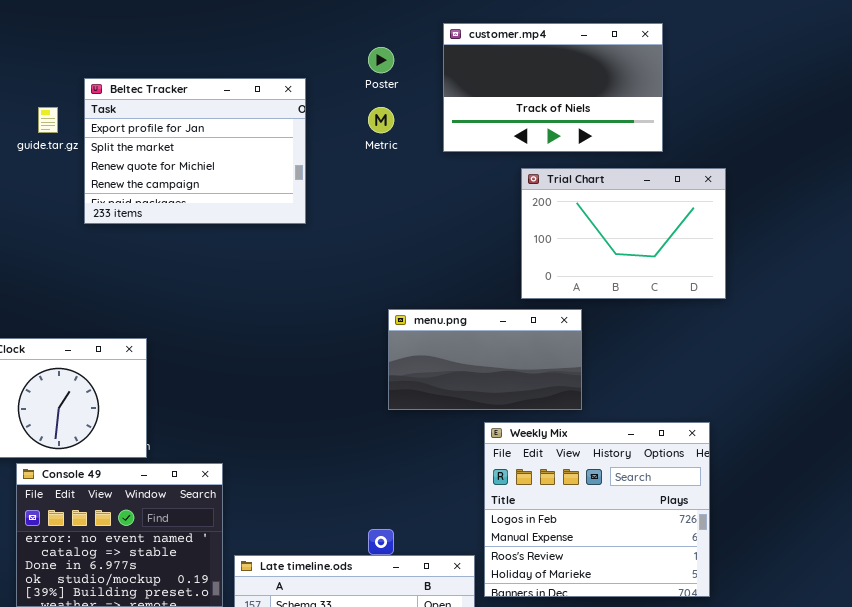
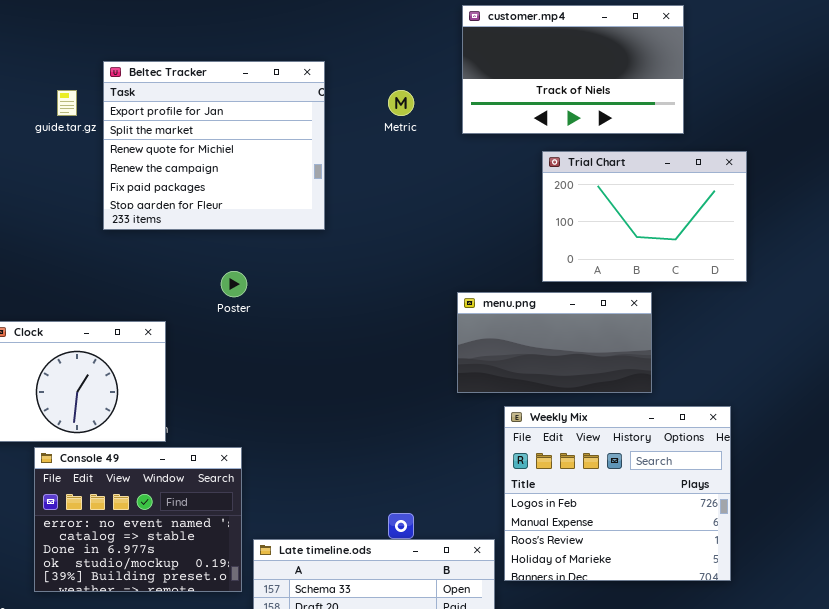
Poster: [368,47,394,73] -> [221,271,247,297], moved
Beltec Tracker: [84,78,306,224] -> [103,61,325,230], resized
menu.png: [388,309,582,410] -> [457,292,652,393], moved

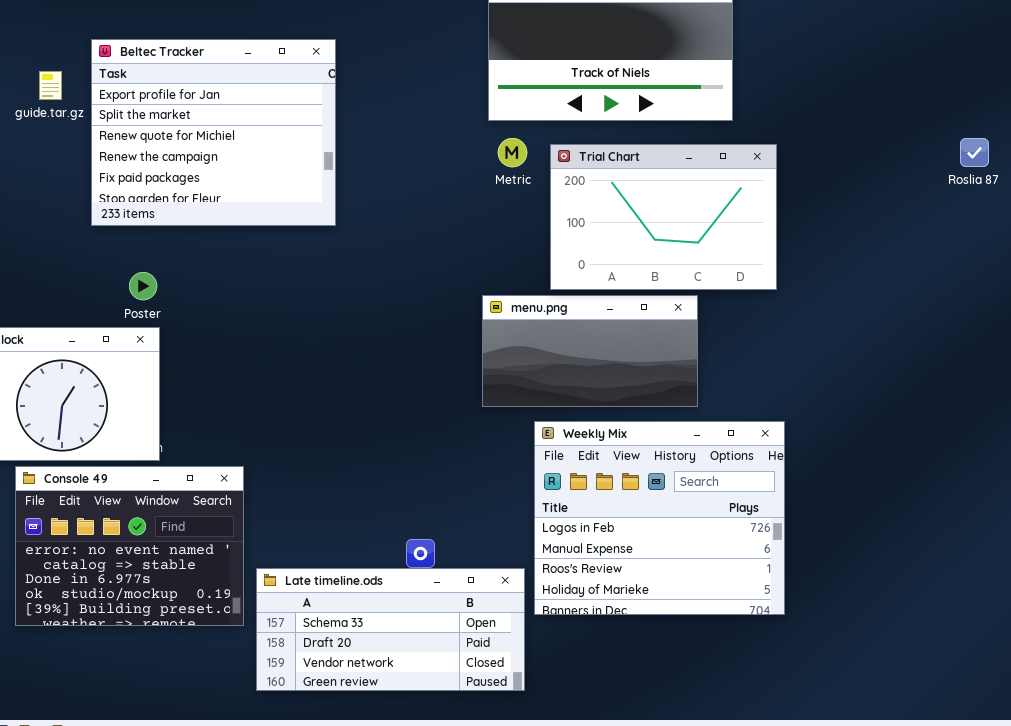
Metric: [388,90,414,116] -> [498,138,527,167], moved
Trial Chart: [542,151,747,282] -> [550,144,777,290], moved
Poster: [221,271,247,297] -> [129,272,157,300], moved

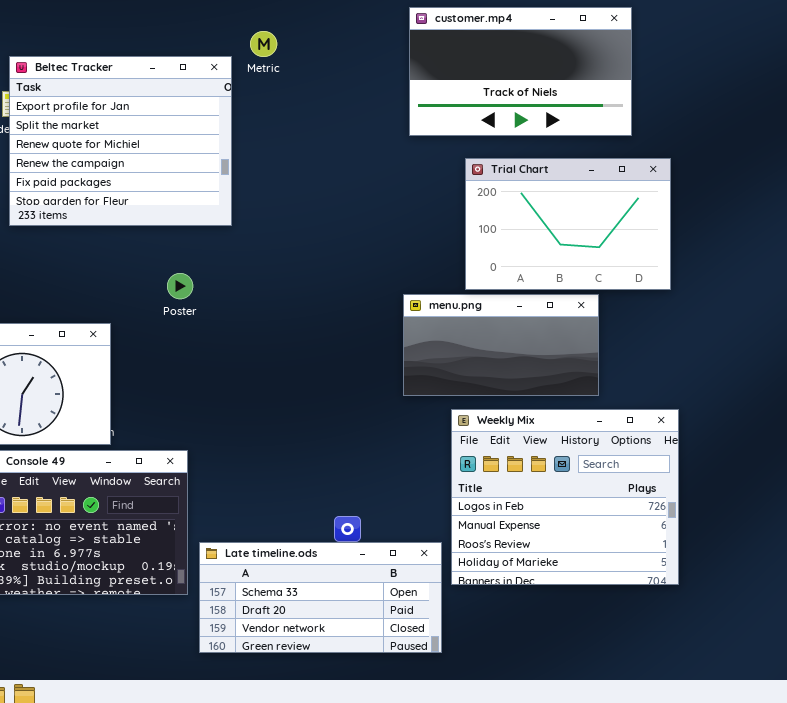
Beltec Tracker: [91,39,336,226] -> [9,56,232,226], moved
Metric: [498,138,527,167] -> [250,31,277,57], moved
Poster: [129,272,157,300] -> [167,273,193,299], moved

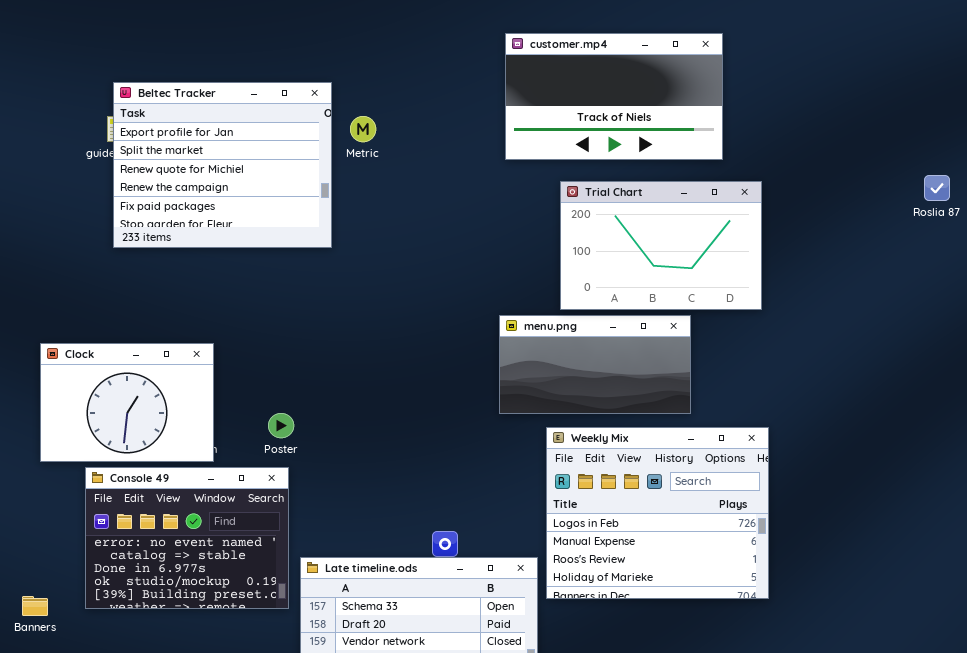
Metric: [250,31,277,57] -> [350,116,376,142], moved
Poster: [167,273,193,299] -> [268,413,294,438], moved

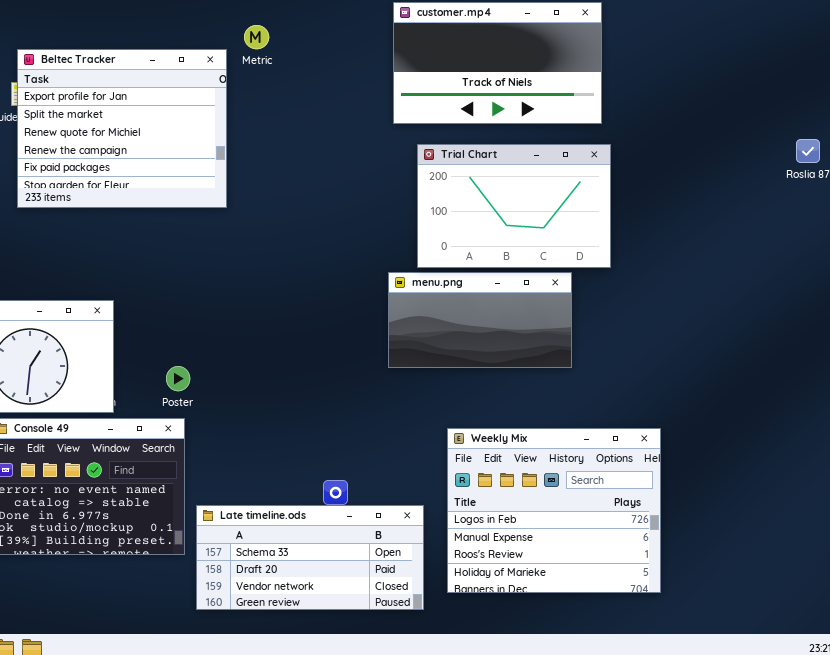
Metric: [350,116,376,142] -> [244,25,269,49], moved
Trial Chart: [560,181,762,310] -> [417,144,611,268], moved
Weekly Mix: [546,427,769,599] -> [447,428,661,593], moved

